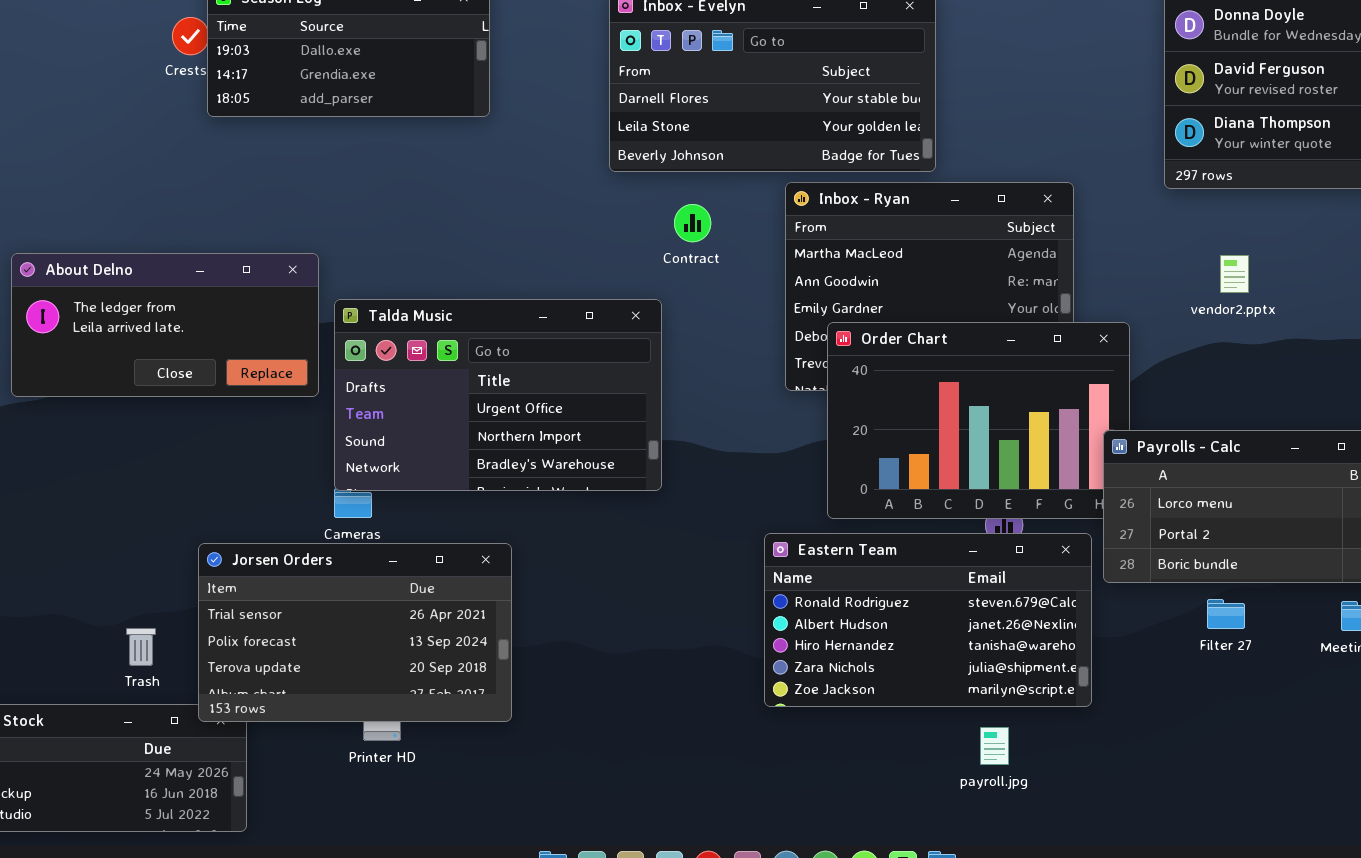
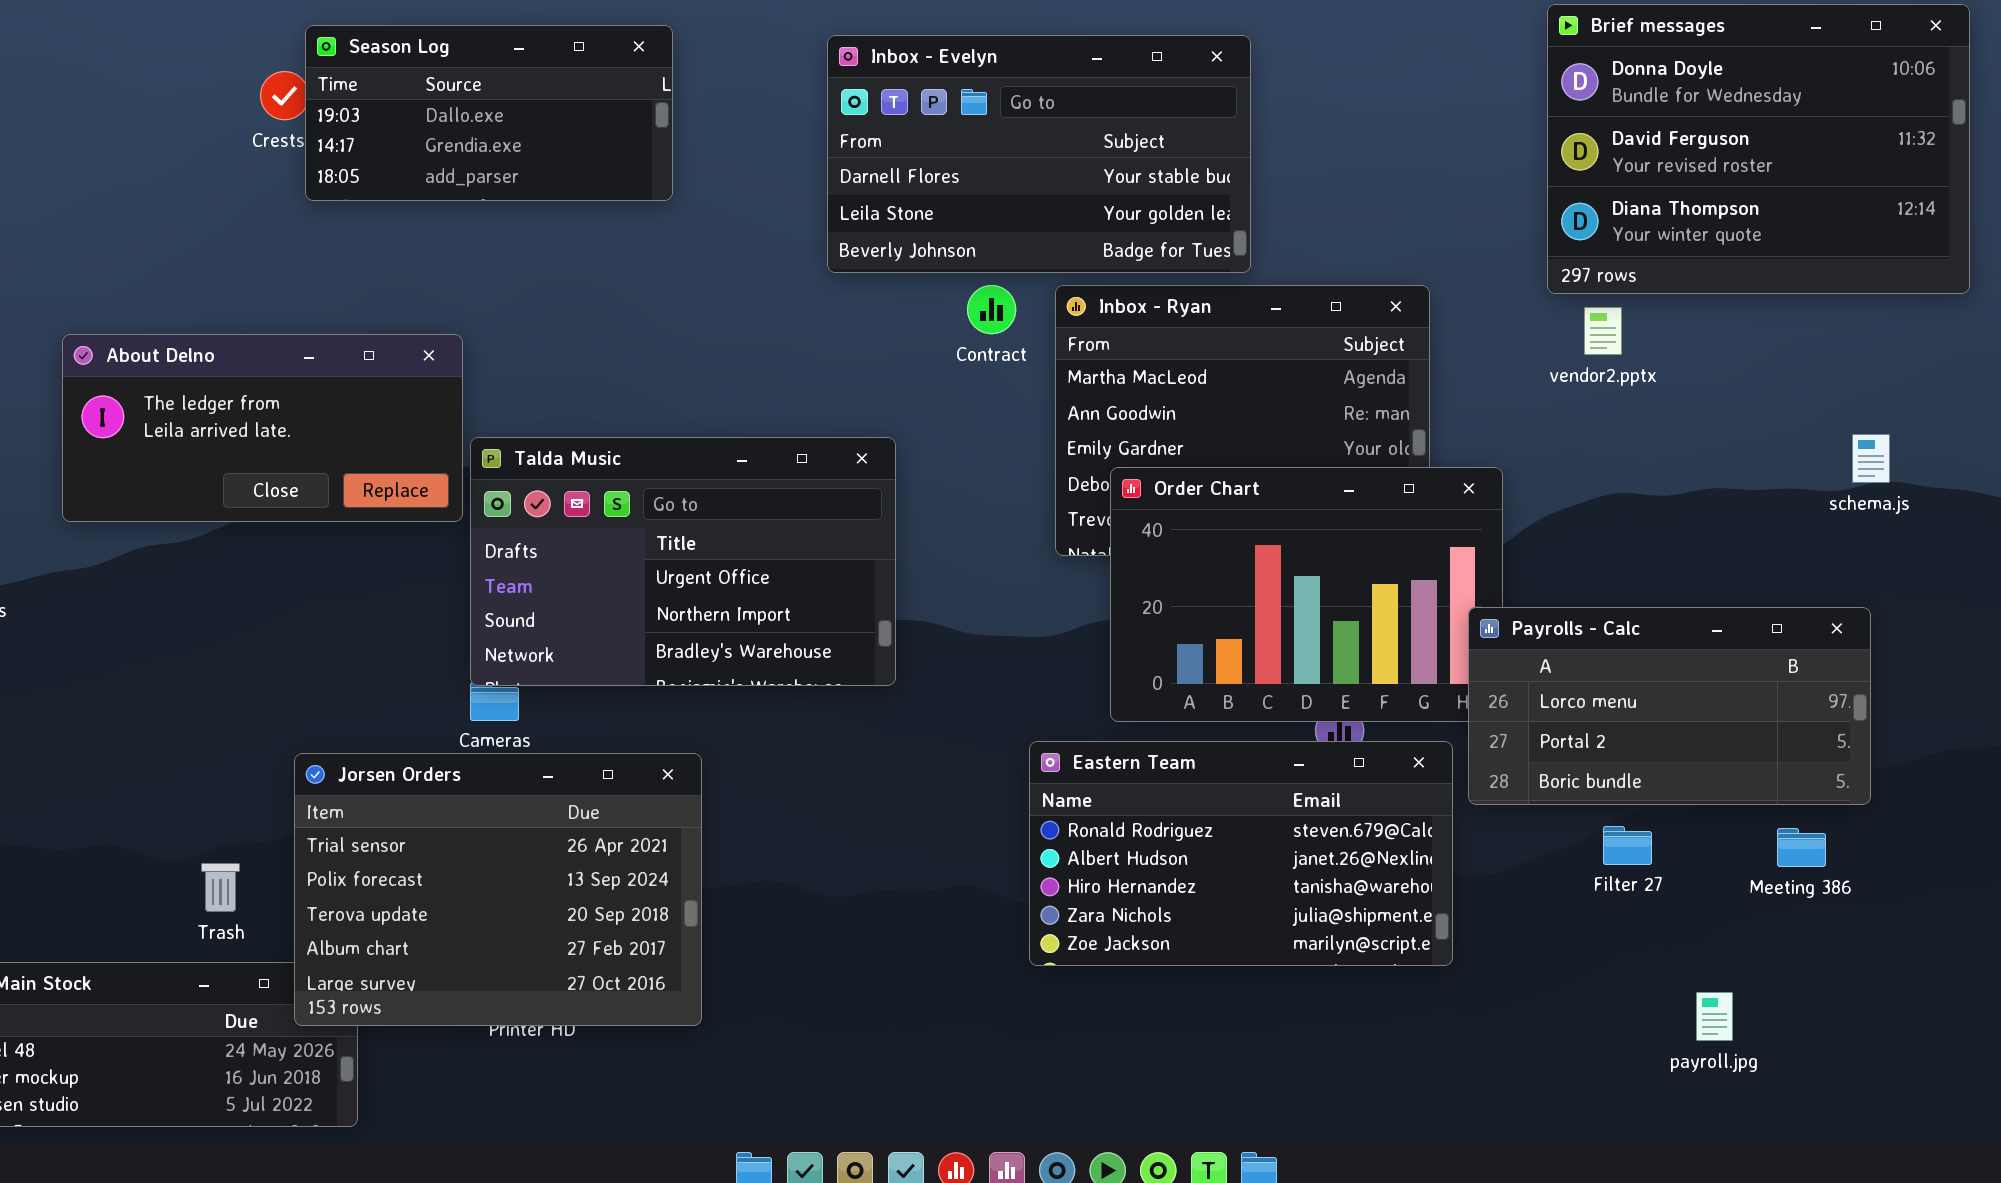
Contract: [674,204,711,242] -> [967,285,1016,334], moved
About Delno: [11,253,319,397] -> [62,334,463,522], moved
vendor2.pptx: [1220,255,1249,293] -> [1584,307,1622,355], moved
Jorsen Orders: [198,543,512,722] -> [294,753,702,1026], resized
payroll.jpg: [980,727,1009,765] -> [1696,992,1733,1041], moved

